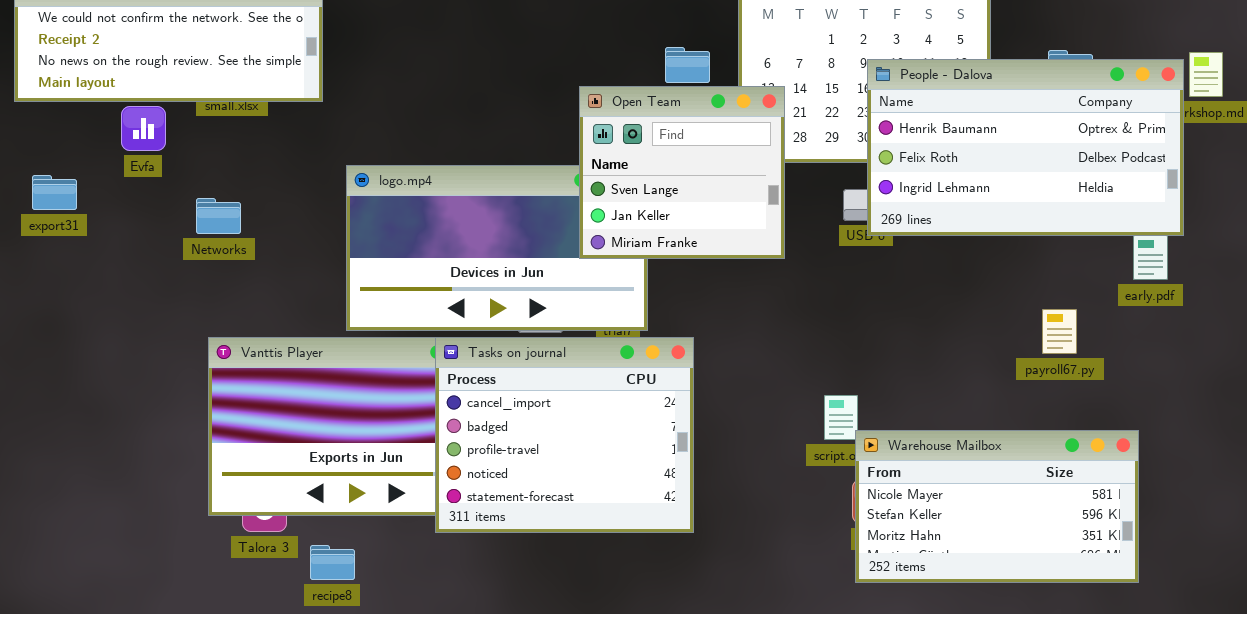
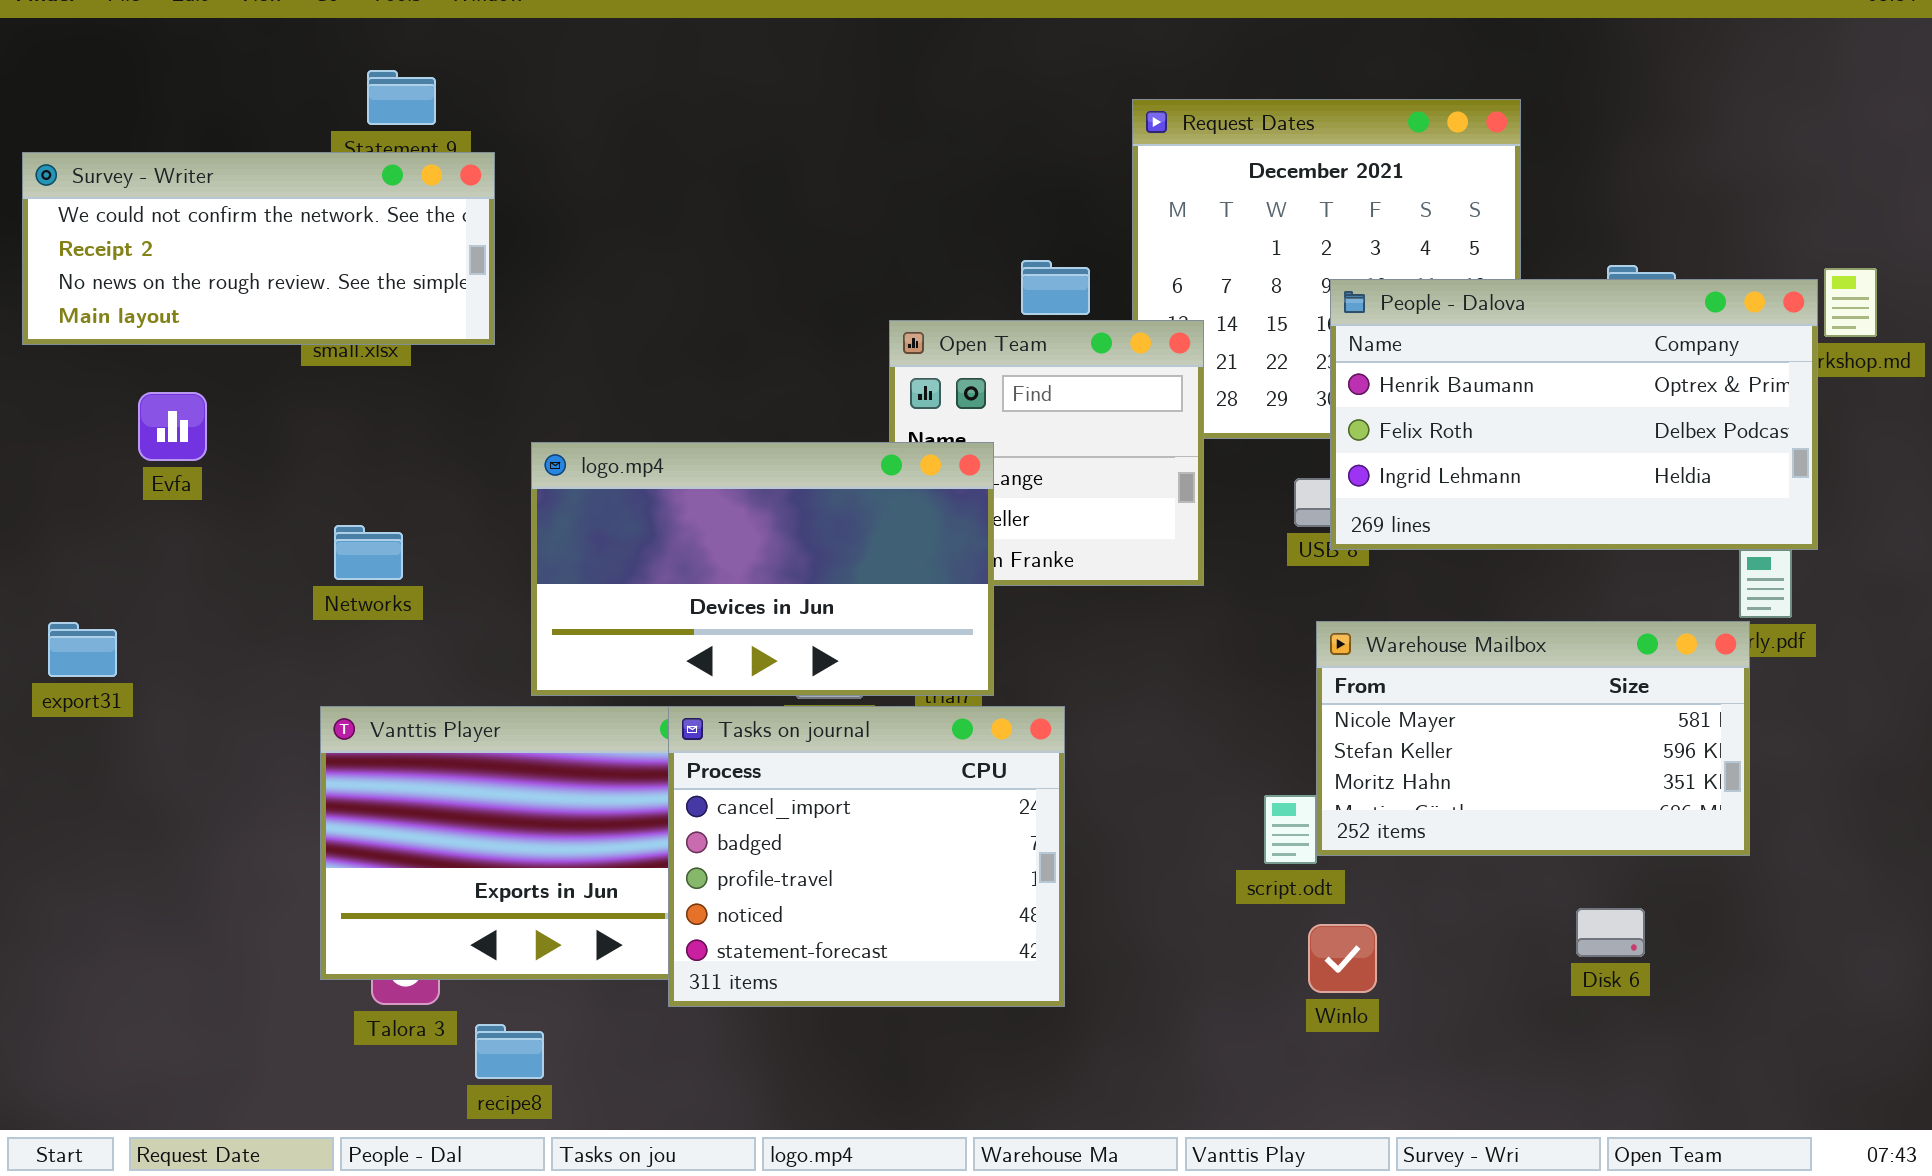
Evfa: [121,106,166,151] -> [138,392,207,461], moved
logo.mp4: [346,165,648,331] -> [531,442,994,696], raised
export31: [32,175,77,210] -> [48,622,117,677], moved
Networks: [196,198,241,234] -> [334,525,403,580], moved
Warehouse Mailbox: [855,430,1139,583] -> [1316,621,1750,856], moved

